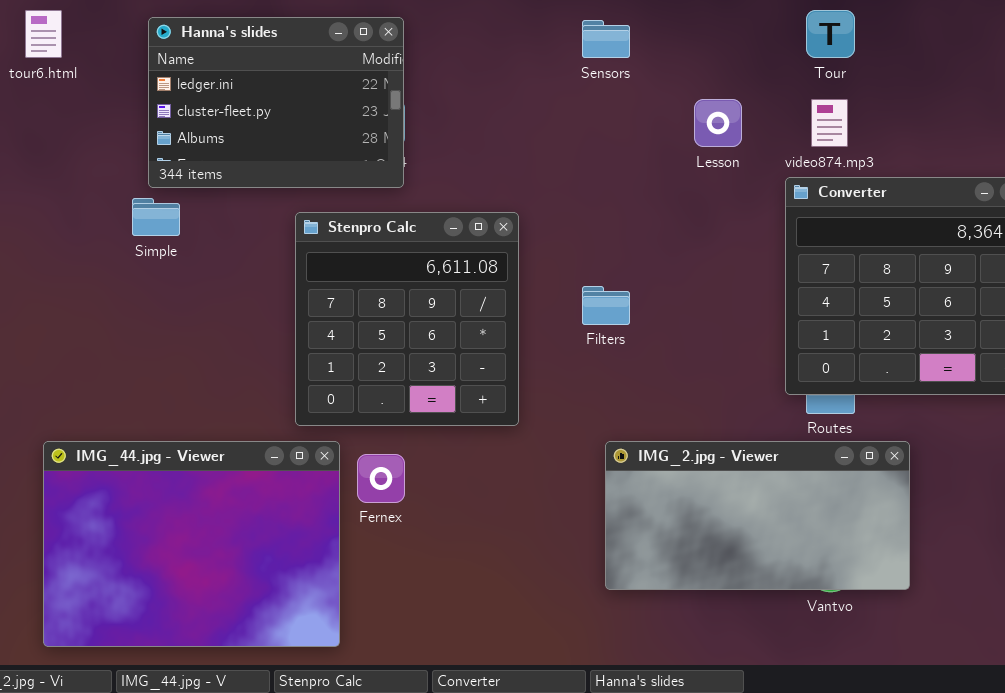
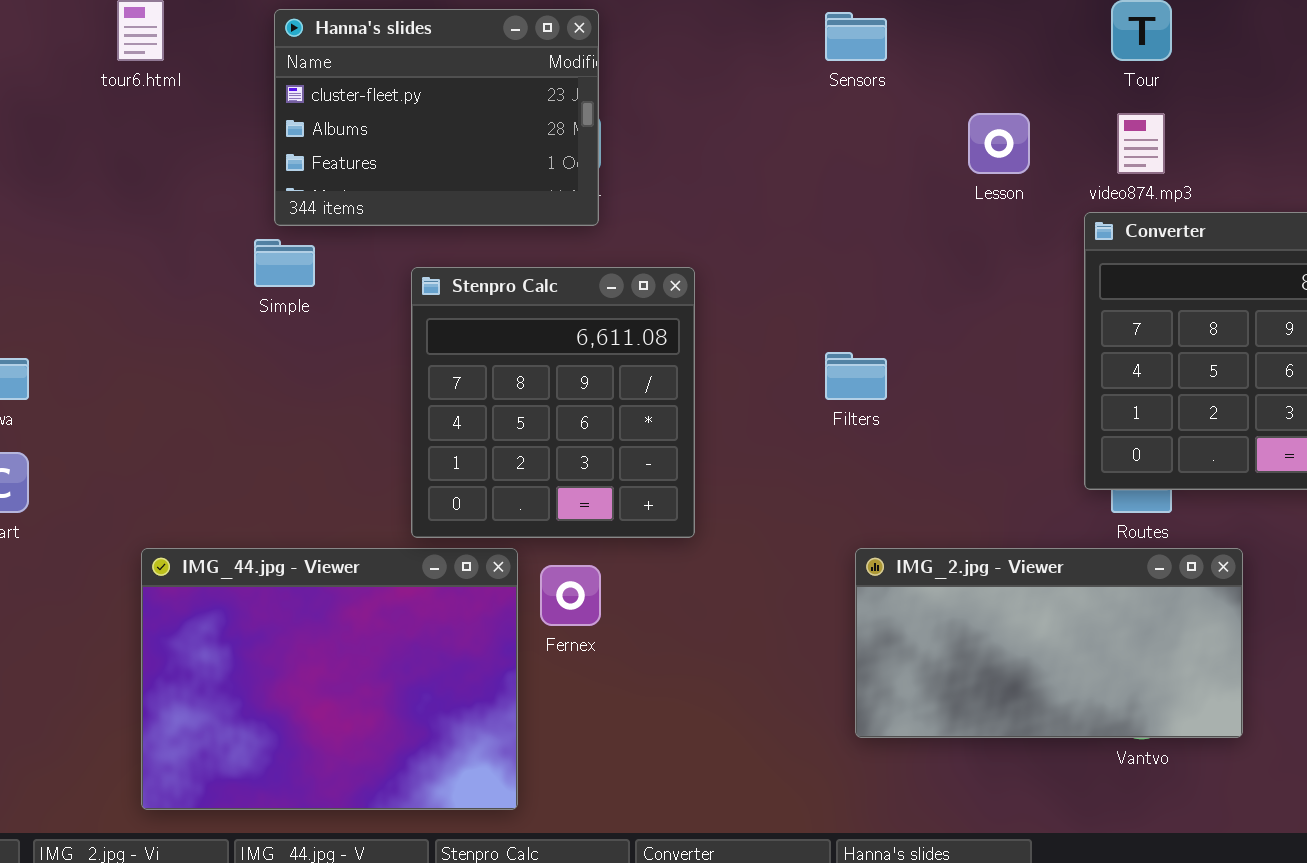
Hanna's slides: [148,17,404,188] -> [274,9,599,226], scrolled down 1 row
Stenpro Calc: [295,212,519,426] -> [411,267,695,538], moved

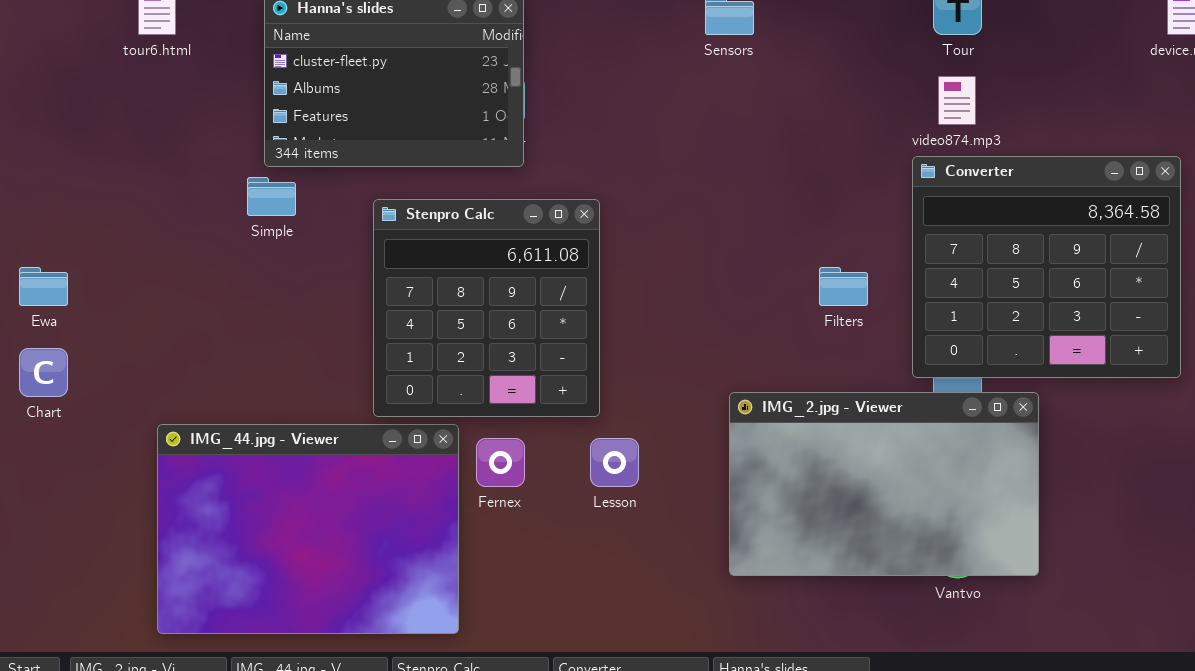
Lesson: [968,113,1030,174] -> [590,438,639,487], moved
Filters: [825,352,887,400] -> [819,267,868,306], moved
IMG_2.jpg - Viewer: [855,548,1243,738] -> [729,392,1039,576], resized

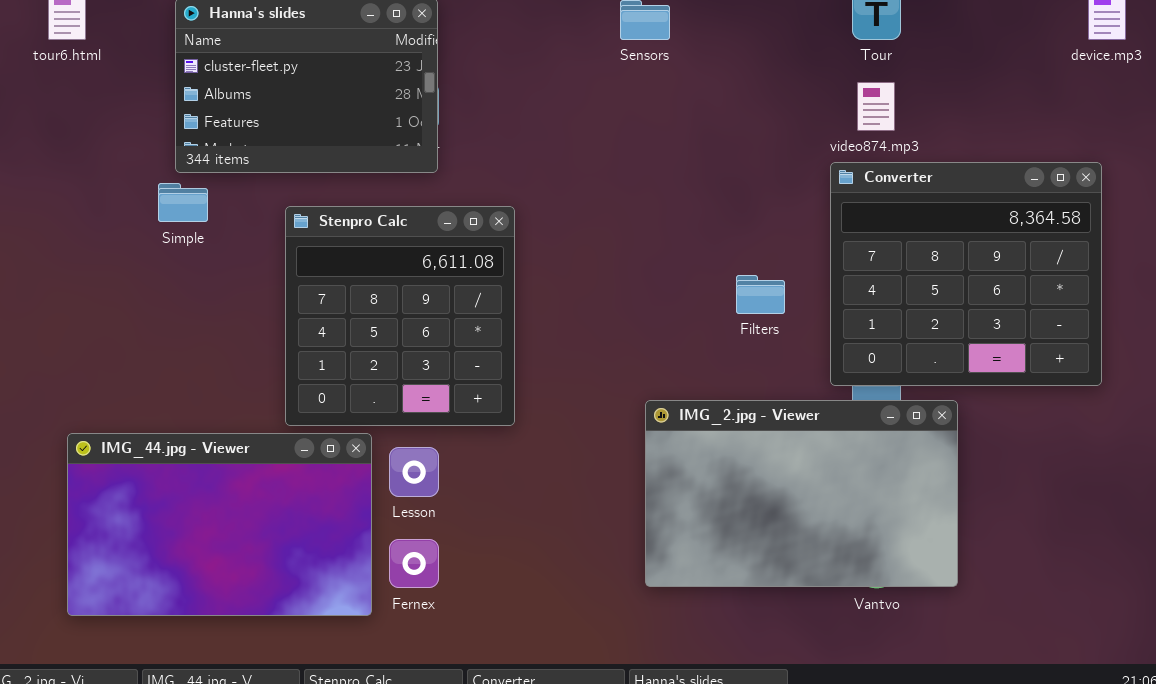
IMG_44.jpg - Viewer: [157,424,459,634] -> [67,433,372,616], resized
Fernex: [476,438,525,487] -> [389,539,439,588], moved
Lesson: [590,438,639,487] -> [389,447,439,497], moved

